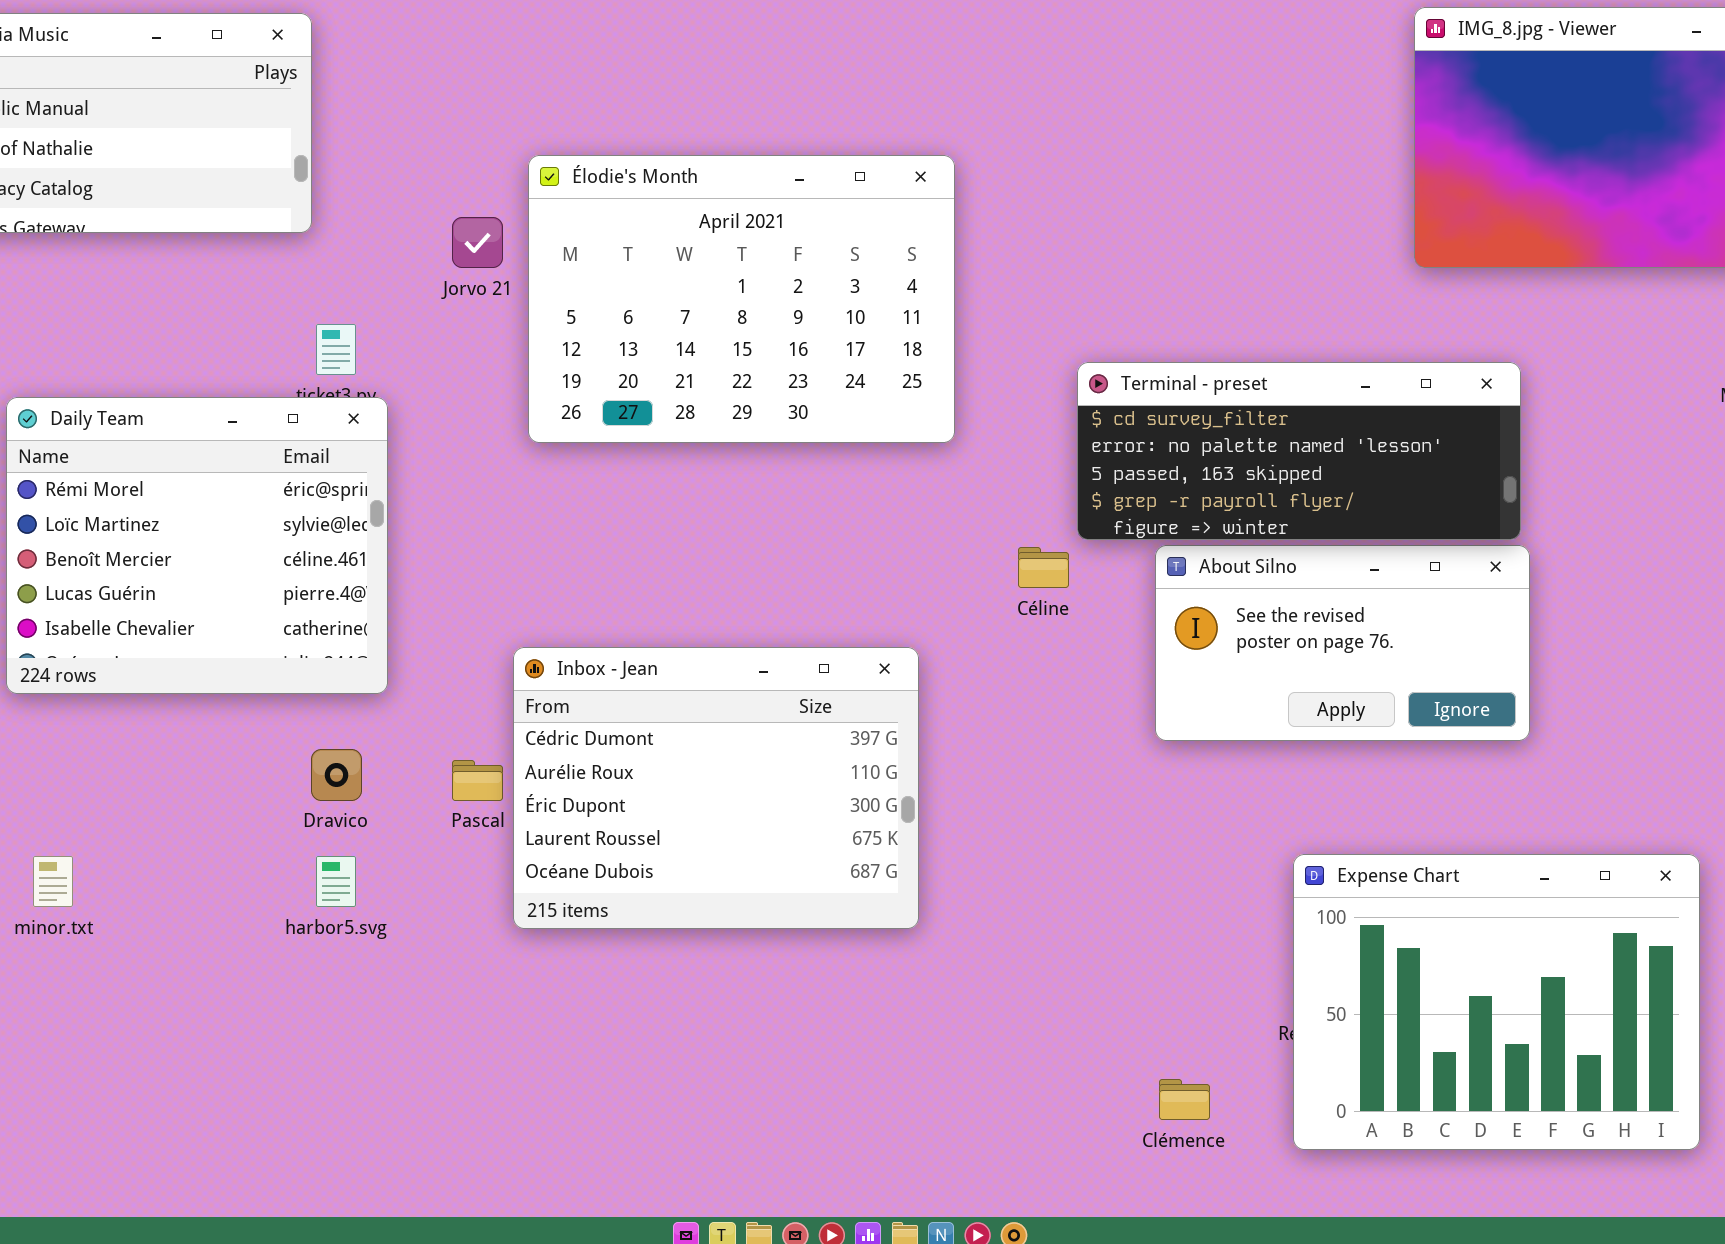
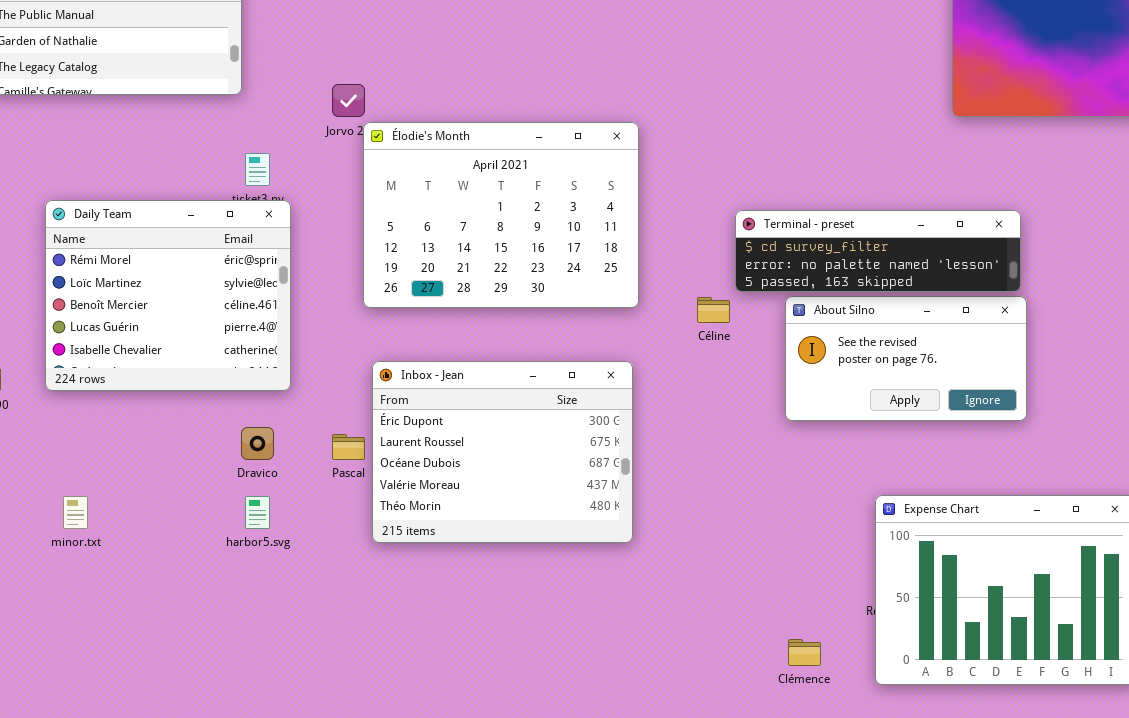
Élodie's Month: [528,155,955,443] -> [363,122,639,308], moved
Terminal - preset: [1077,362,1521,540] -> [735,210,1021,292], resized
Inbox - Jean: [513,647,919,929] -> [372,361,633,543], scrolled down 2 rows

